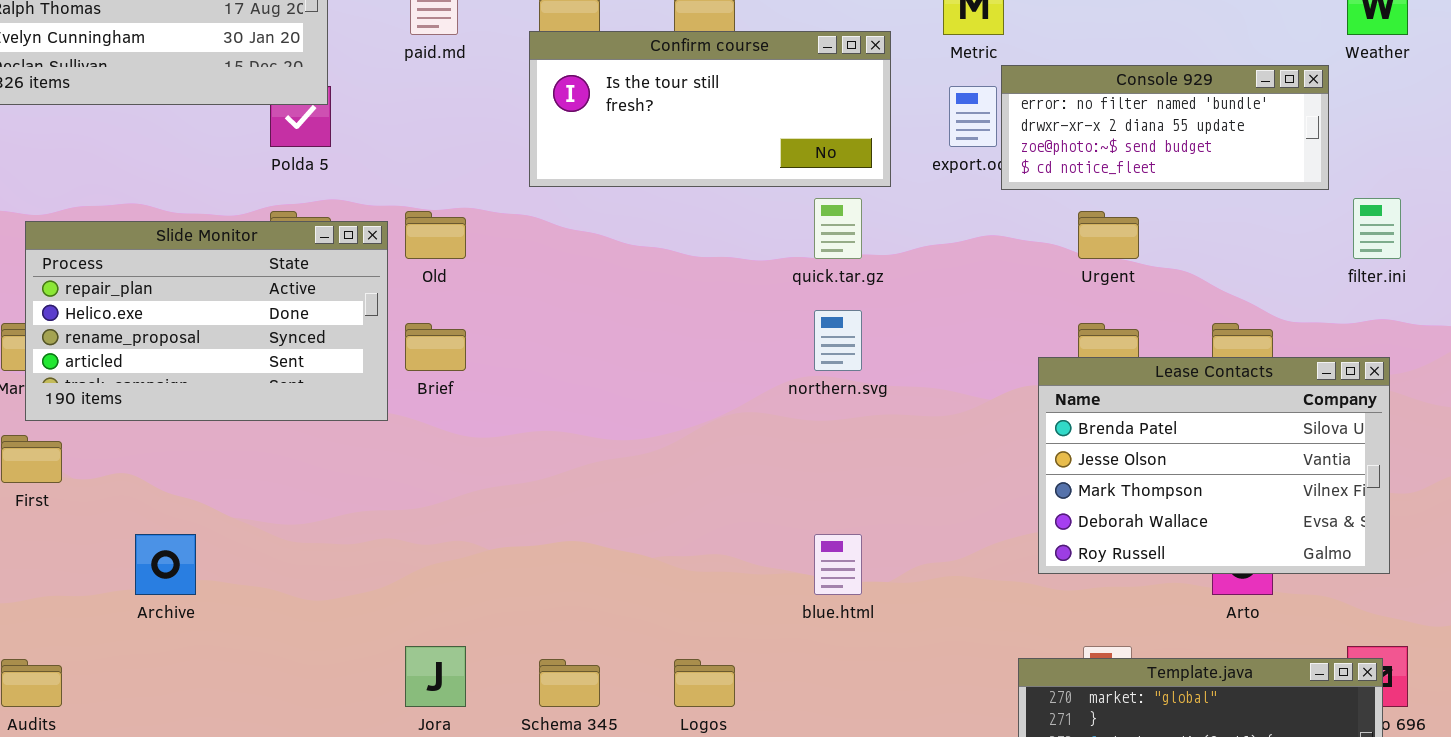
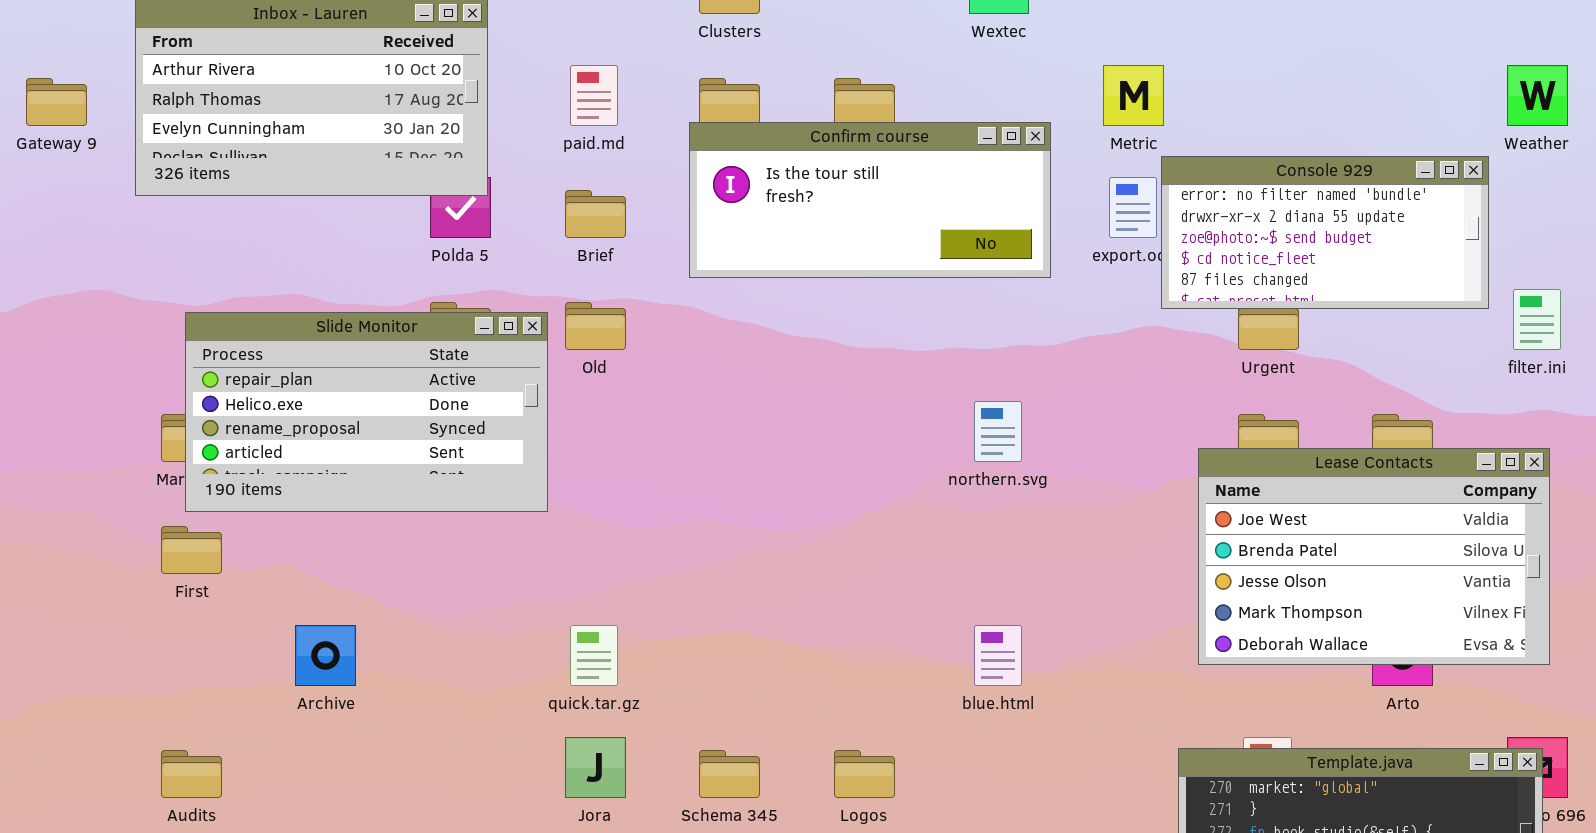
Console 929: [1001,65,1329,190] -> [1161,156,1489,309], resized
quick.tar.gz: [814,198,862,259] -> [570,625,618,686], moved
Brief: [405,323,466,371] -> [565,190,626,238], moved
Lease Contacts: [1038,357,1390,574] -> [1198,448,1550,665], scrolled up 1 row

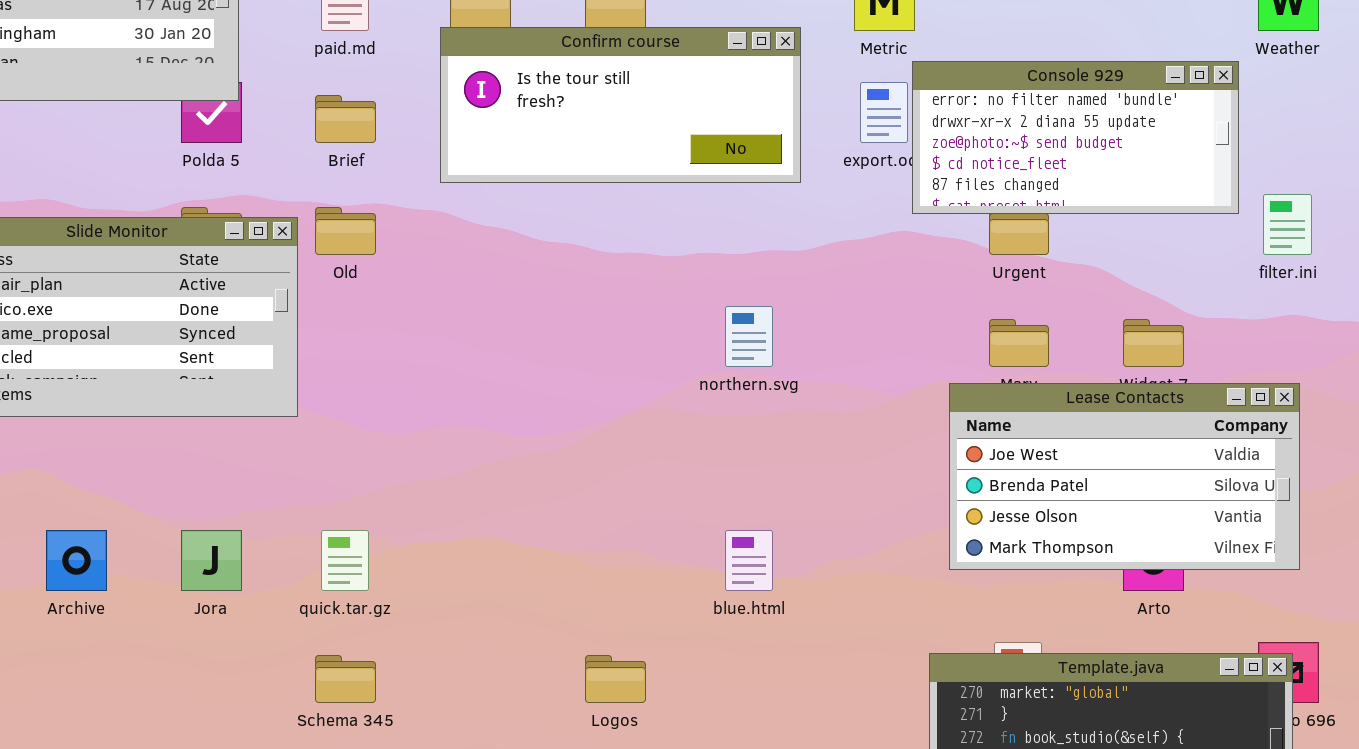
Lease Contacts: [1198,448,1550,665] -> [949,383,1300,570], resized
Jora: [565,737,626,798] -> [181,530,242,591], moved
Schema 345: [699,750,760,798] -> [315,655,376,703], moved

